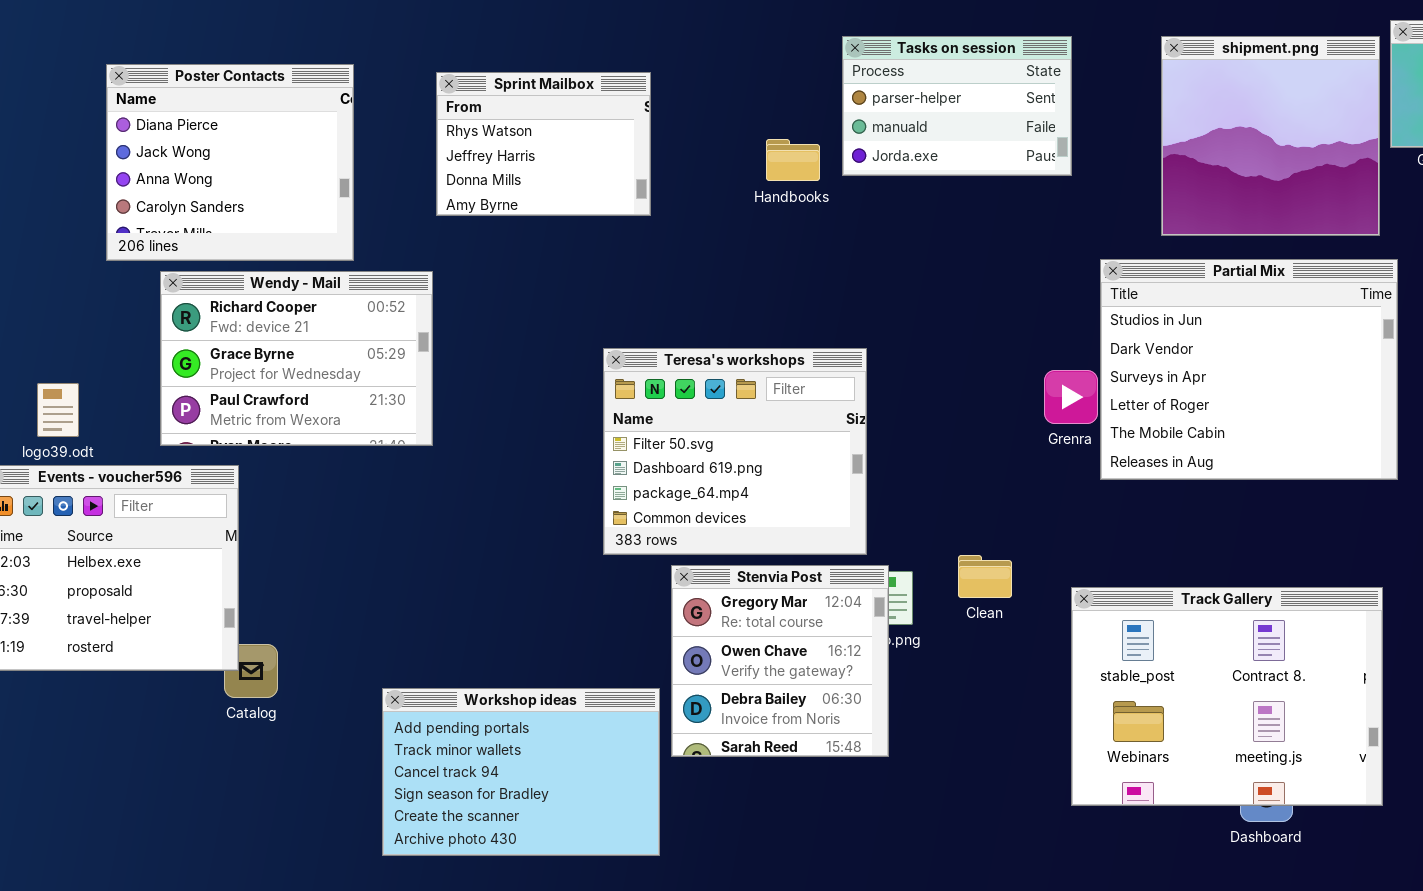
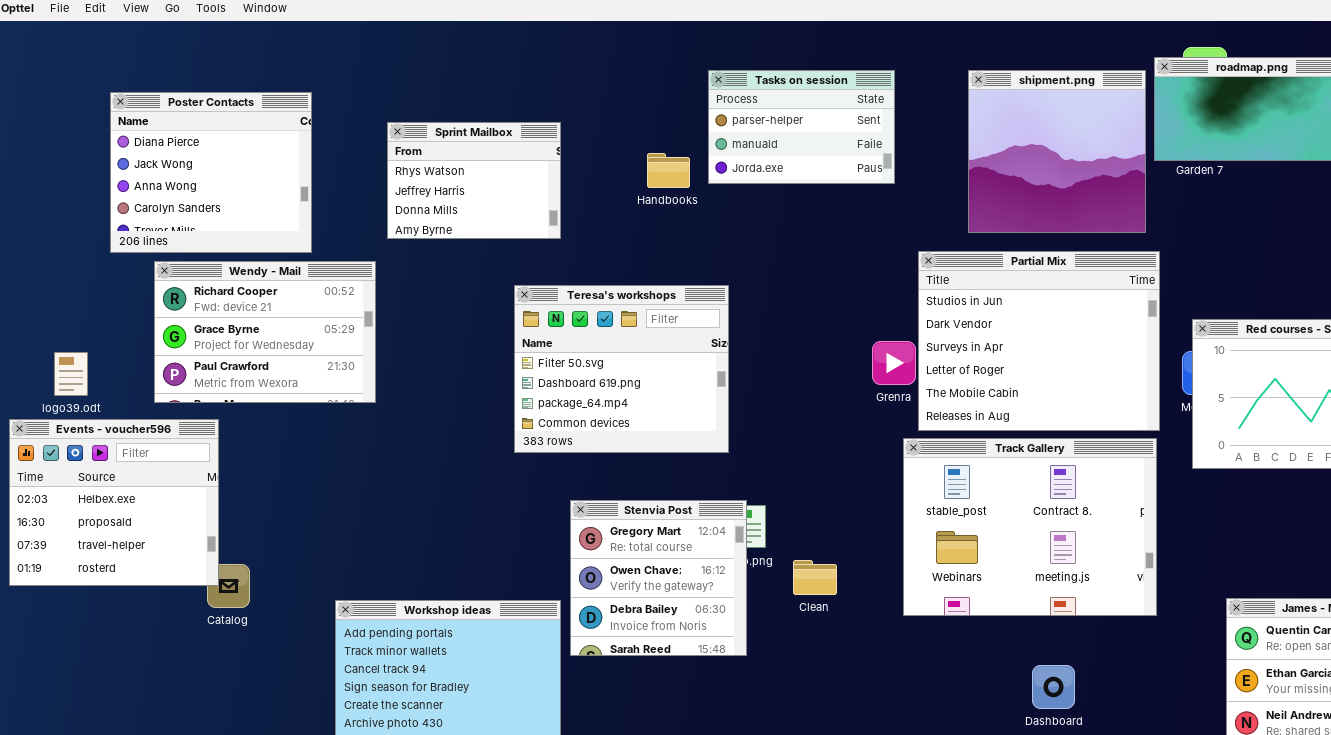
Sprint Mailbox: [436,72,651,216] -> [387,122,561,239], moved
Teresa's workshops: [603,348,867,555] -> [514,285,729,453], moved
Clean: [958,555,1012,598] -> [793,560,837,595], moved
Track Gallery: [1071,587,1383,806] -> [903,438,1157,616], moved

